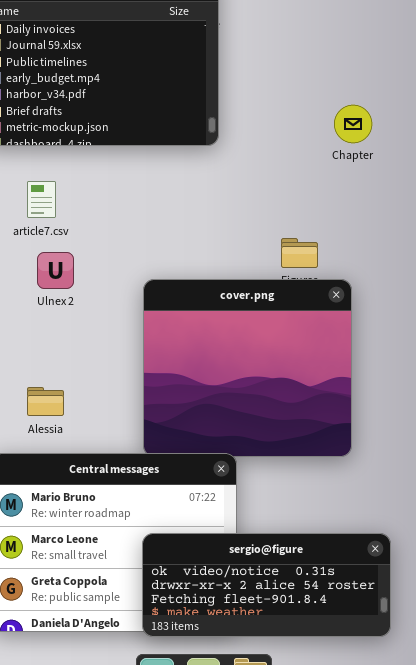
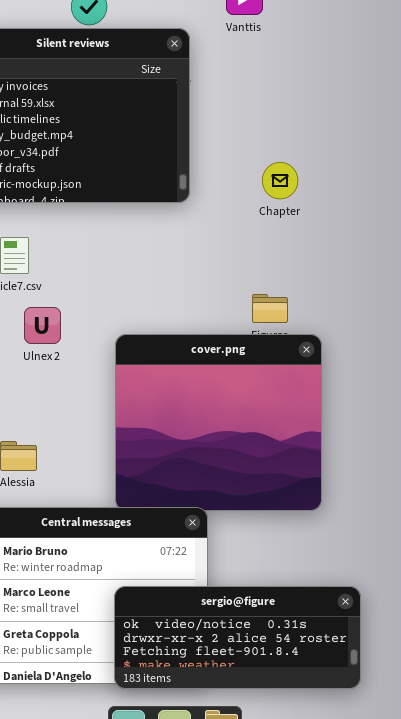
Chapter: [334,105,372,143] -> [262,162,298,199], moved
Ulnex 2: [37,252,74,289] -> [24,307,61,344], moved

